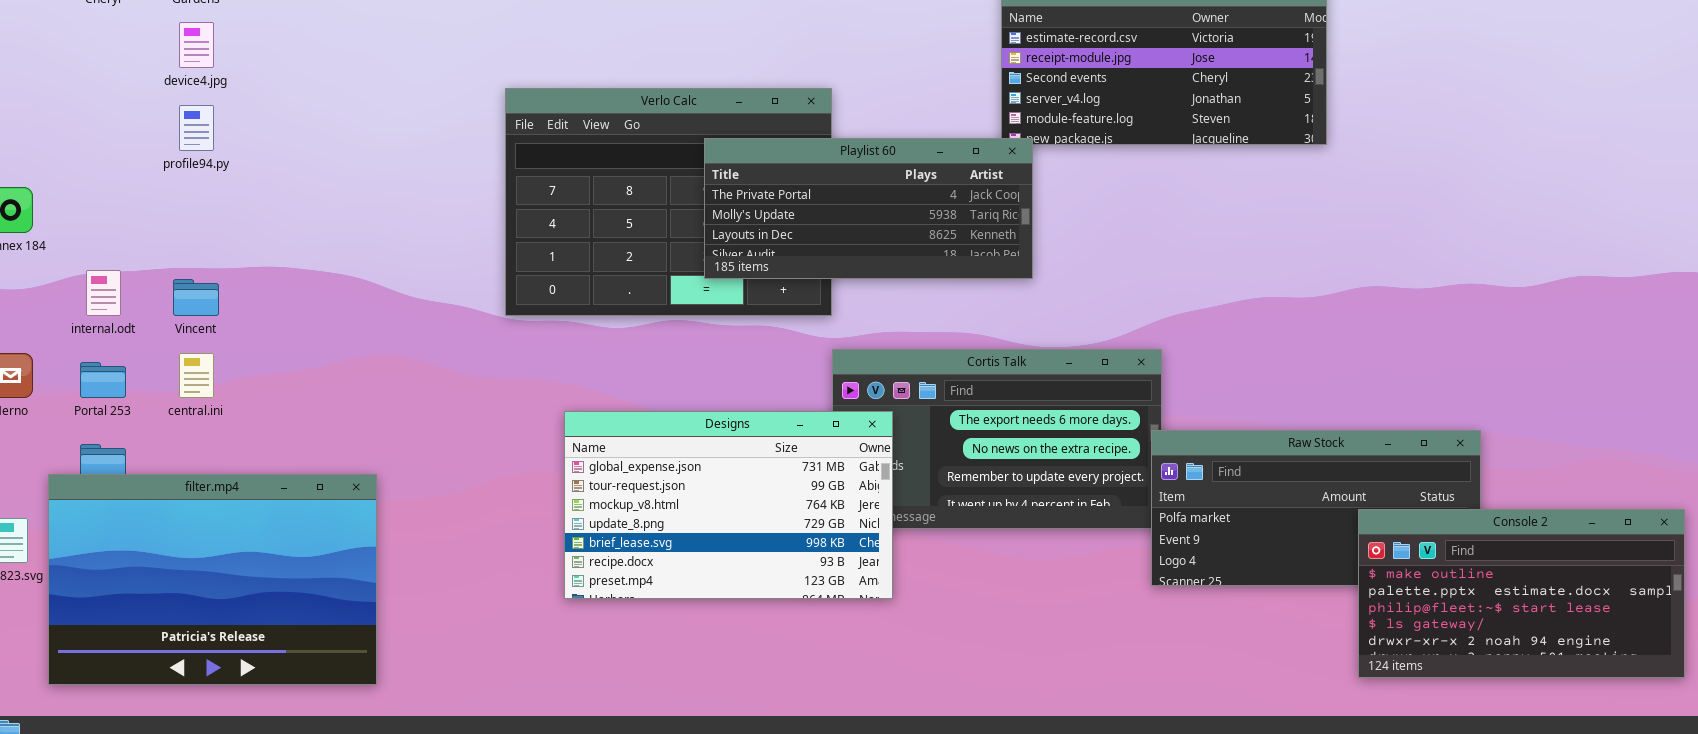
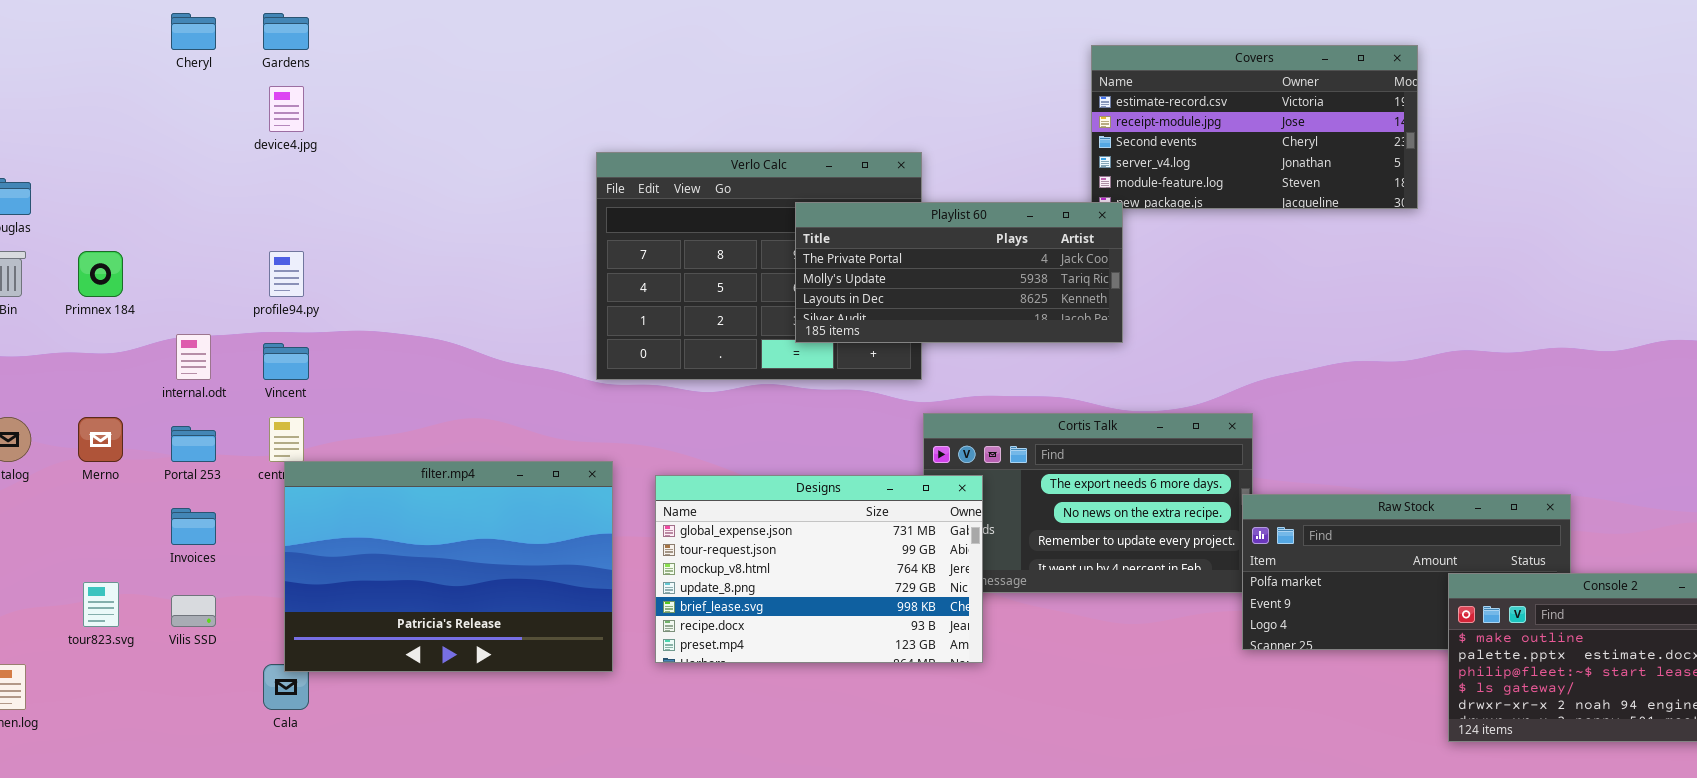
profile94.py: [179,105,214,151] -> [269,251,304,297], moved
filter.mp4: [48,474,377,685] -> [284,461,613,672], moved

